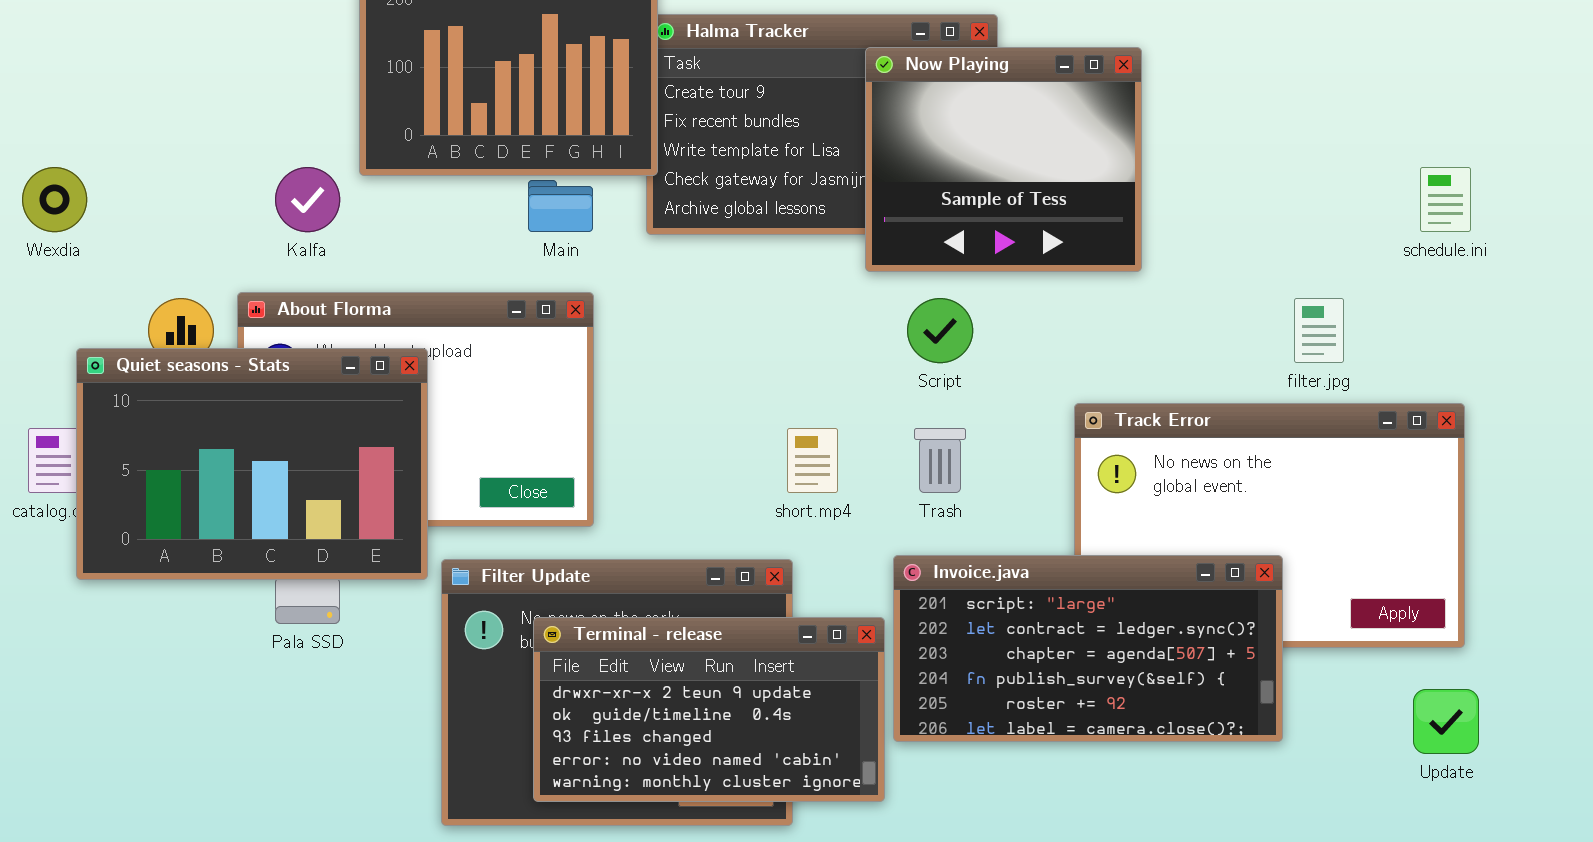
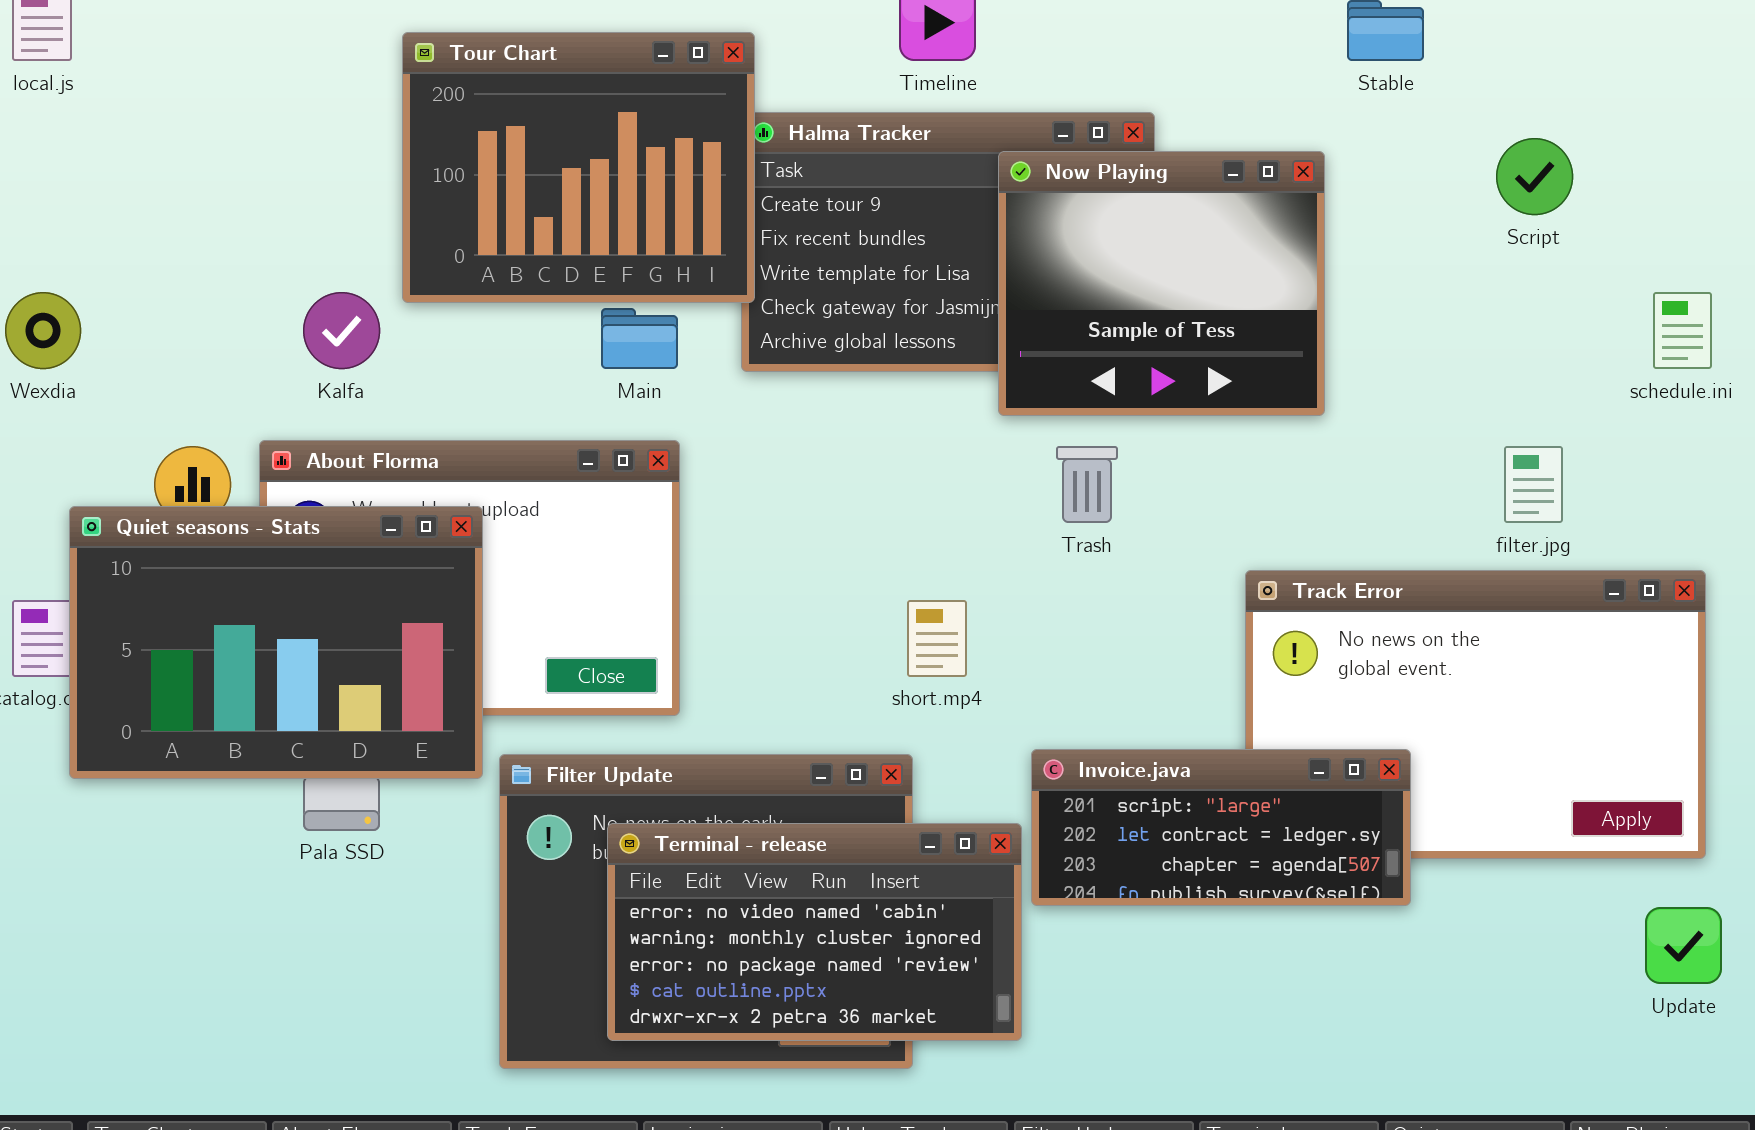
Script: [907,298,973,363] -> [1496,138,1573,215], moved
Trash: [914,428,966,493] -> [1056,446,1118,523], moved
Invoice.java: [893,555,1283,742] -> [1031,749,1411,906], resized
Terminal - release: [533,617,885,802] -> [607,823,1022,1041], scrolled down 3 rows

